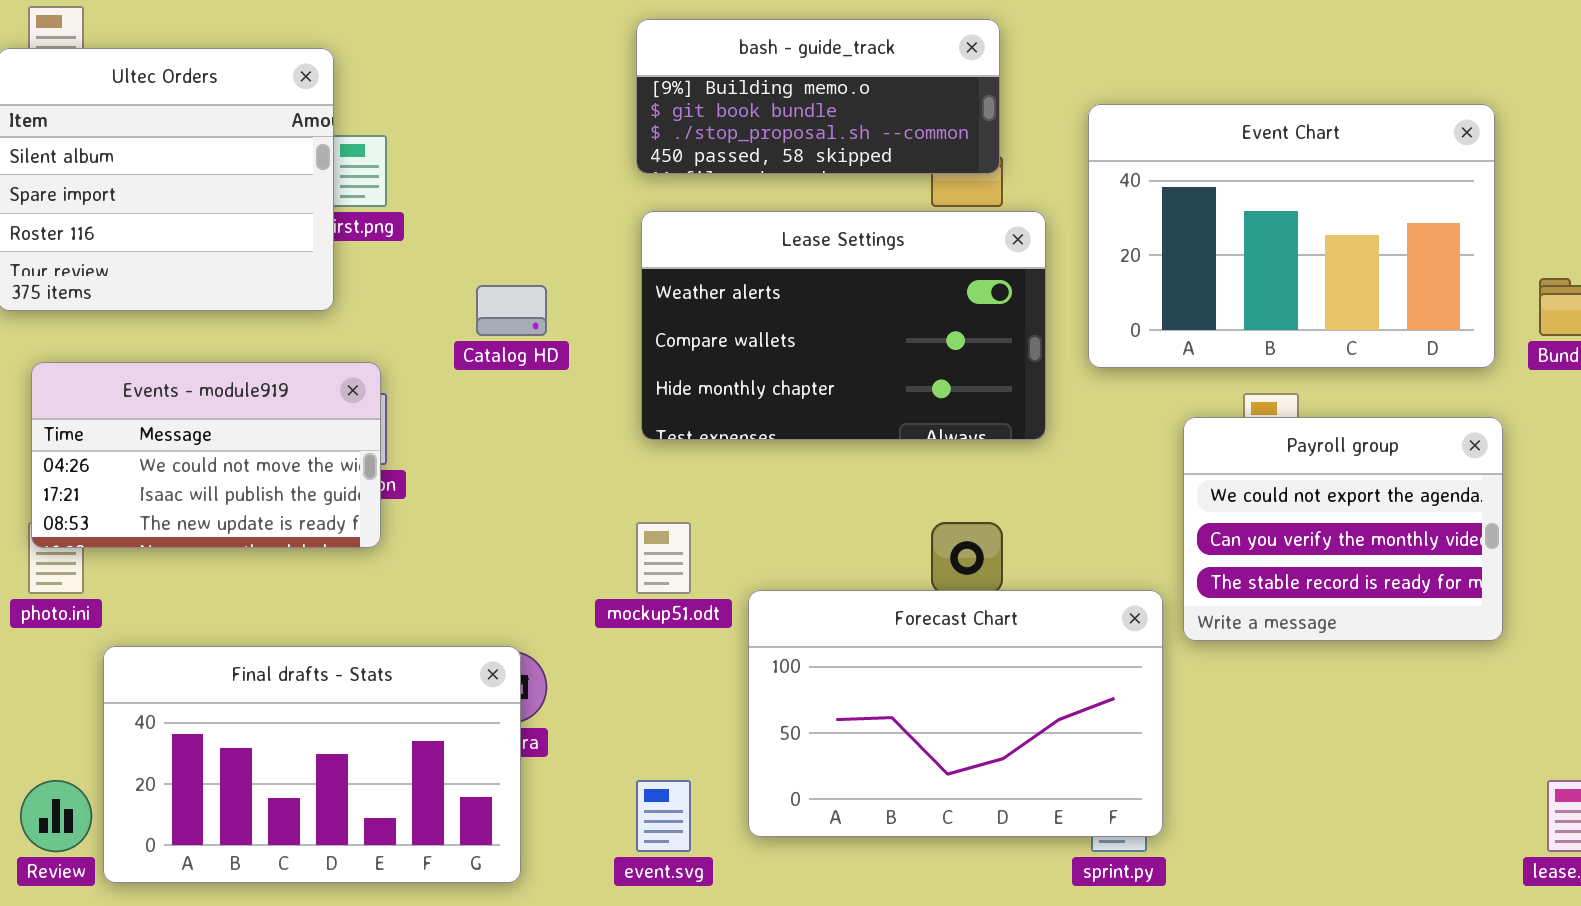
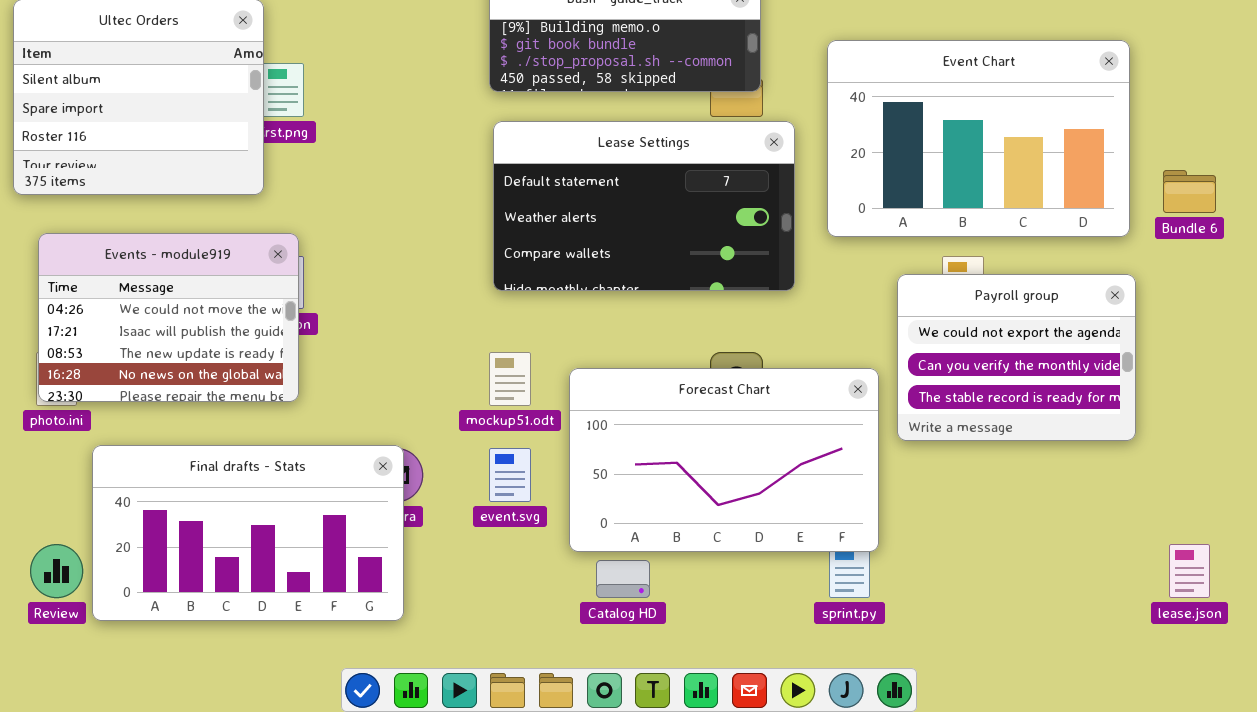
Lease Settings: [641,211,1046,440] -> [493,121,795,291], scrolled up 1 row
Catalog HD: [476,285,547,336] -> [596,560,650,598], moved
Events - module919: [31,362,381,548] -> [38,233,299,402], resized
Forecast Chart: [748,590,1163,837] -> [569,368,879,552], moved
event.svg: [636,780,691,852] -> [489,448,531,502], moved

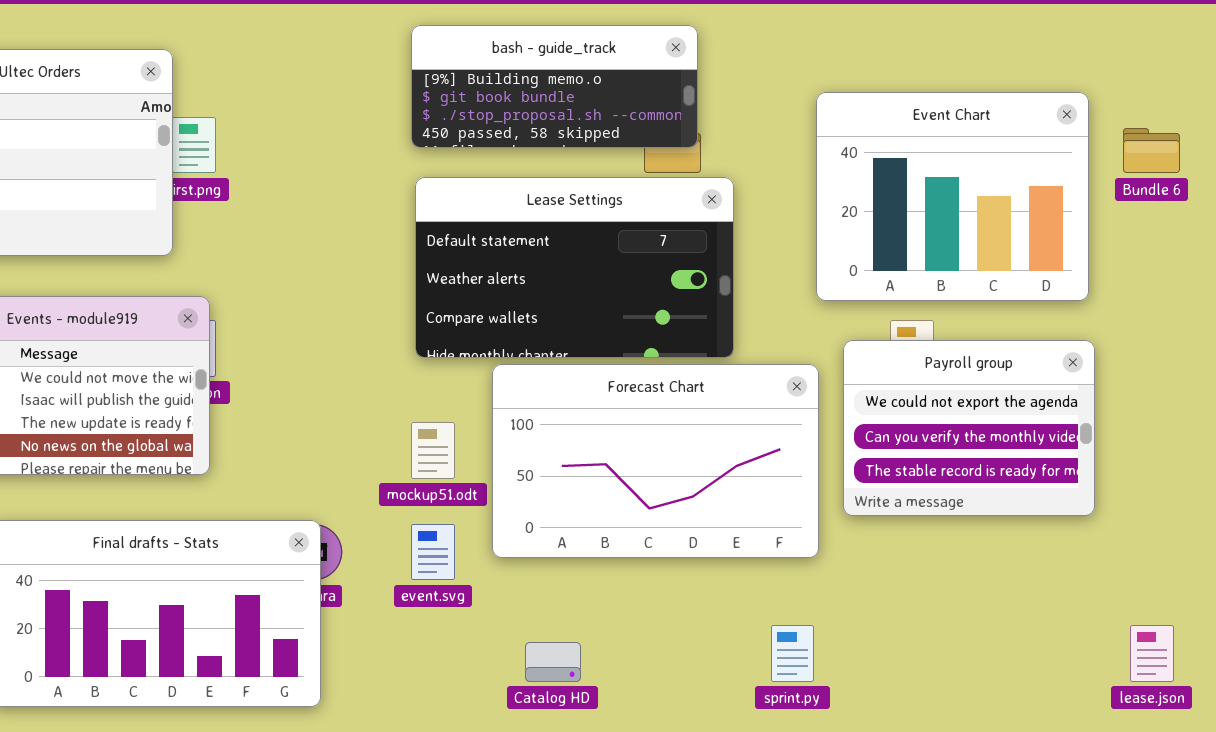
Event Chart: [827,40,1130,237] -> [816,92,1089,301], resized
Bundle 6: [1163,170,1216,213] -> [1123,128,1180,173], moved
Forecast Chart: [569,368,879,552] -> [492,364,819,558], moved

